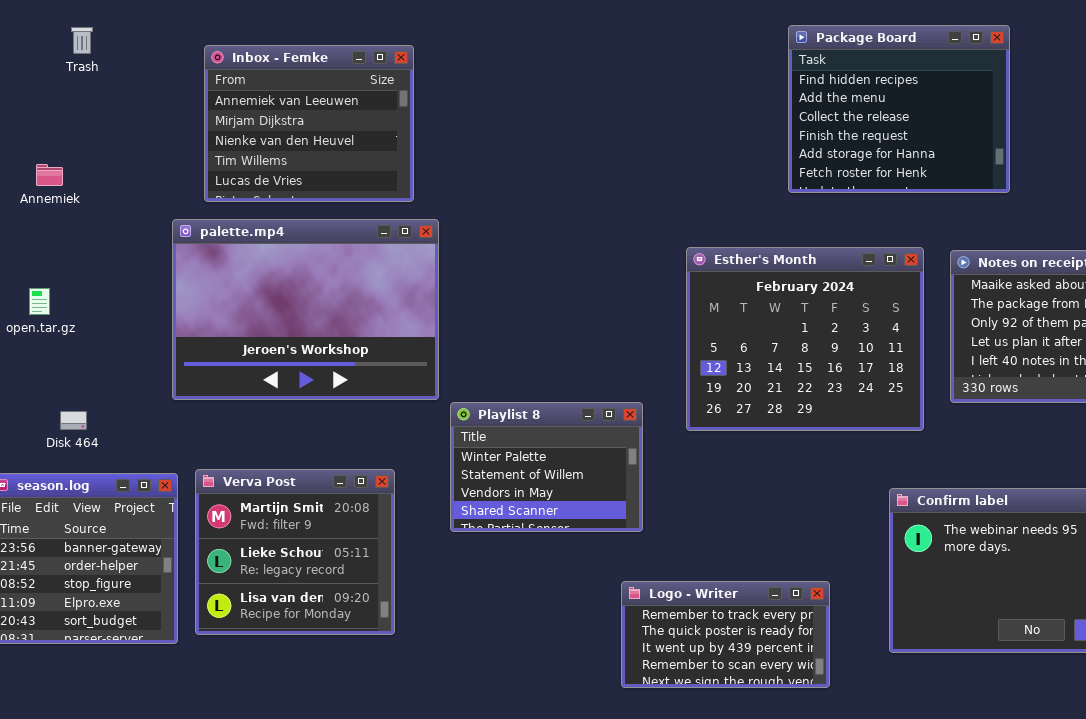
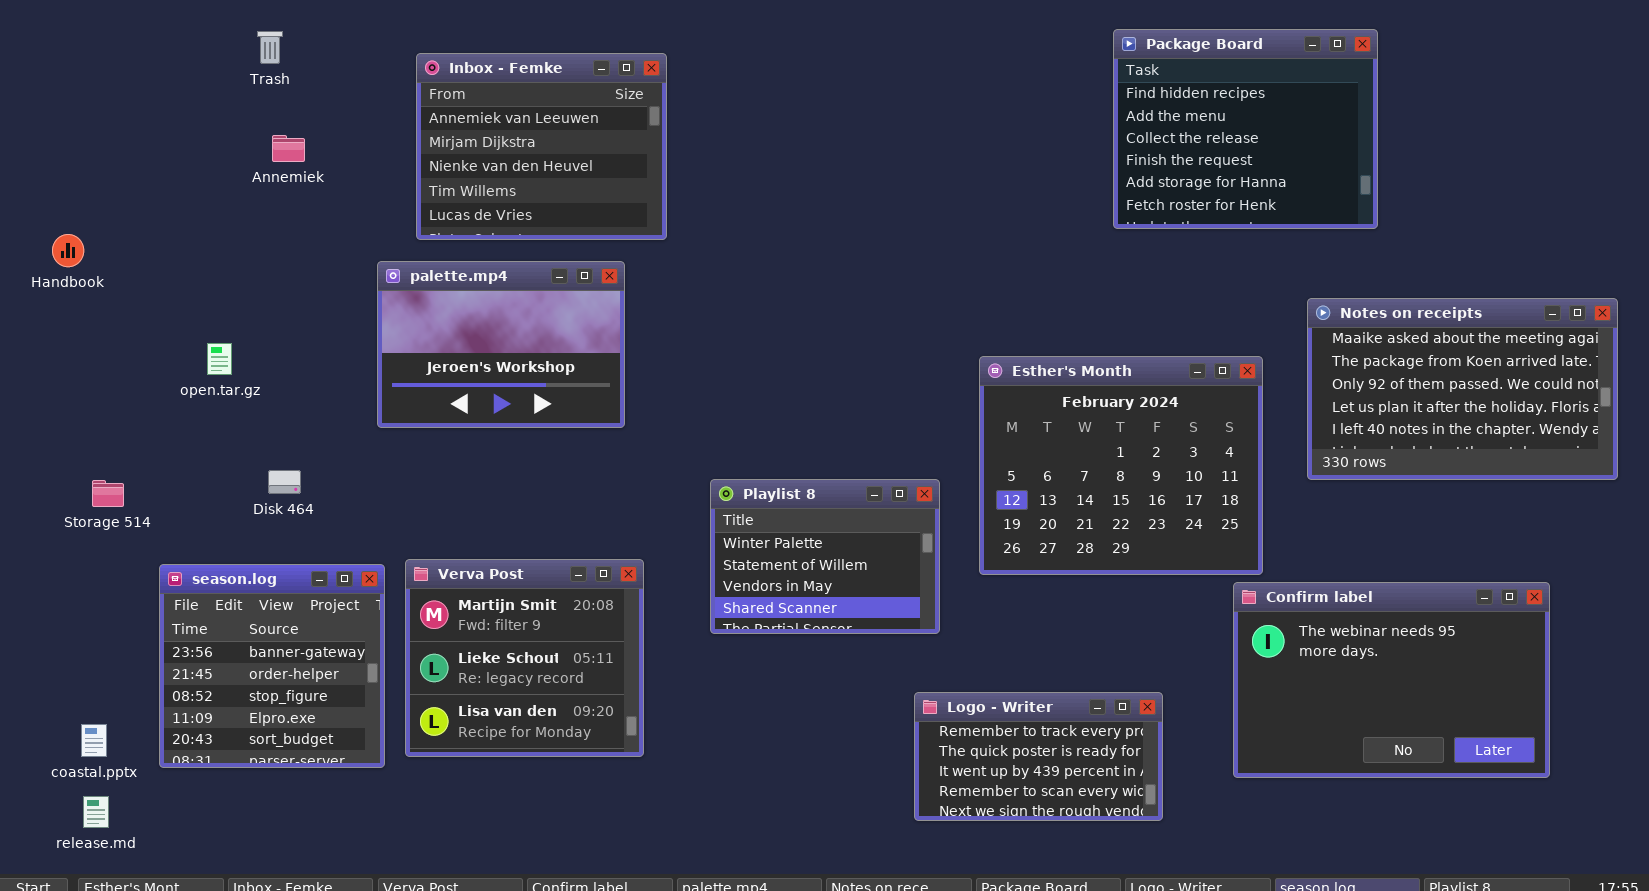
Annemiek: [36,164,63,186] -> [272,135,305,162], moved
palette.mp4: [172,219,439,400] -> [377,261,625,428], resized
Esther's Month: [686,247,924,431] -> [979,356,1263,575], moved
Disk 464: [60,411,87,430] -> [268,470,301,494], moved

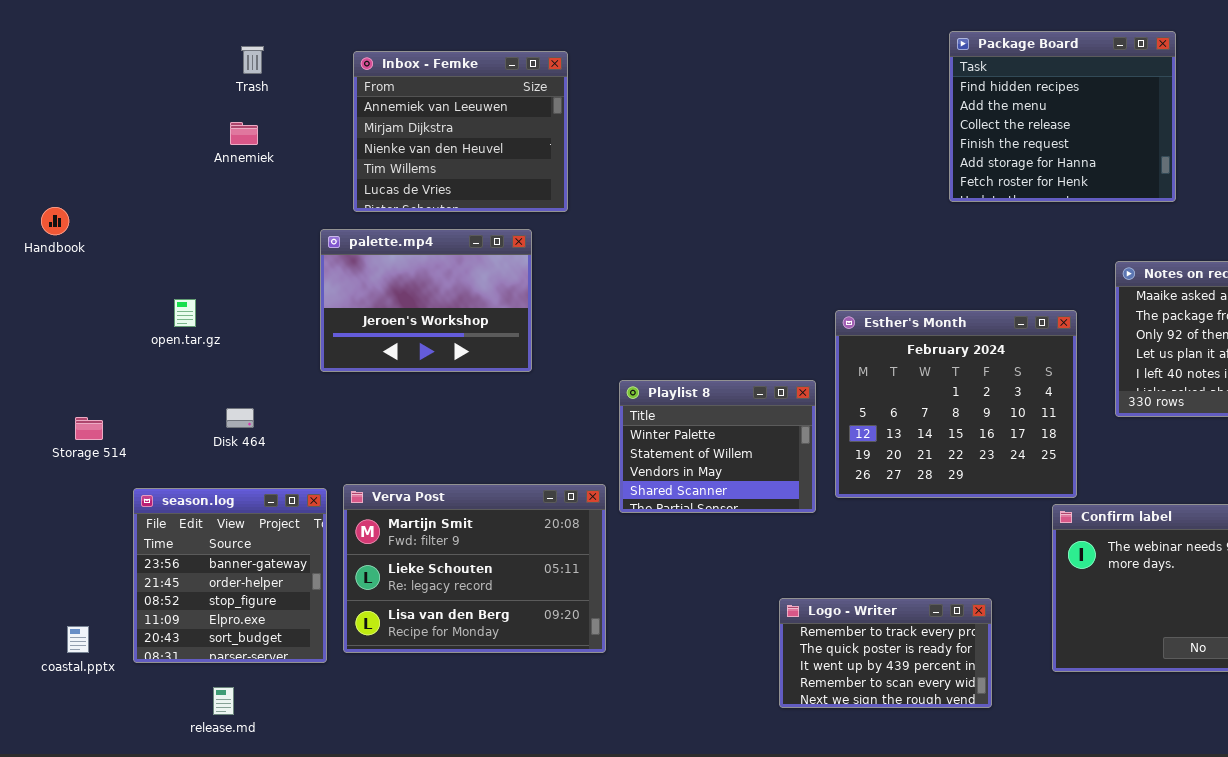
Trash: [257,31,283,64] -> [241,46,264,74], moved
Playlist 8: [710,479,940,634] -> [619,380,816,513], moved
Verva Post: [405,559,644,757] -> [343,484,606,653], resized
release.md: [83,796,109,828] -> [213,687,234,715], moved

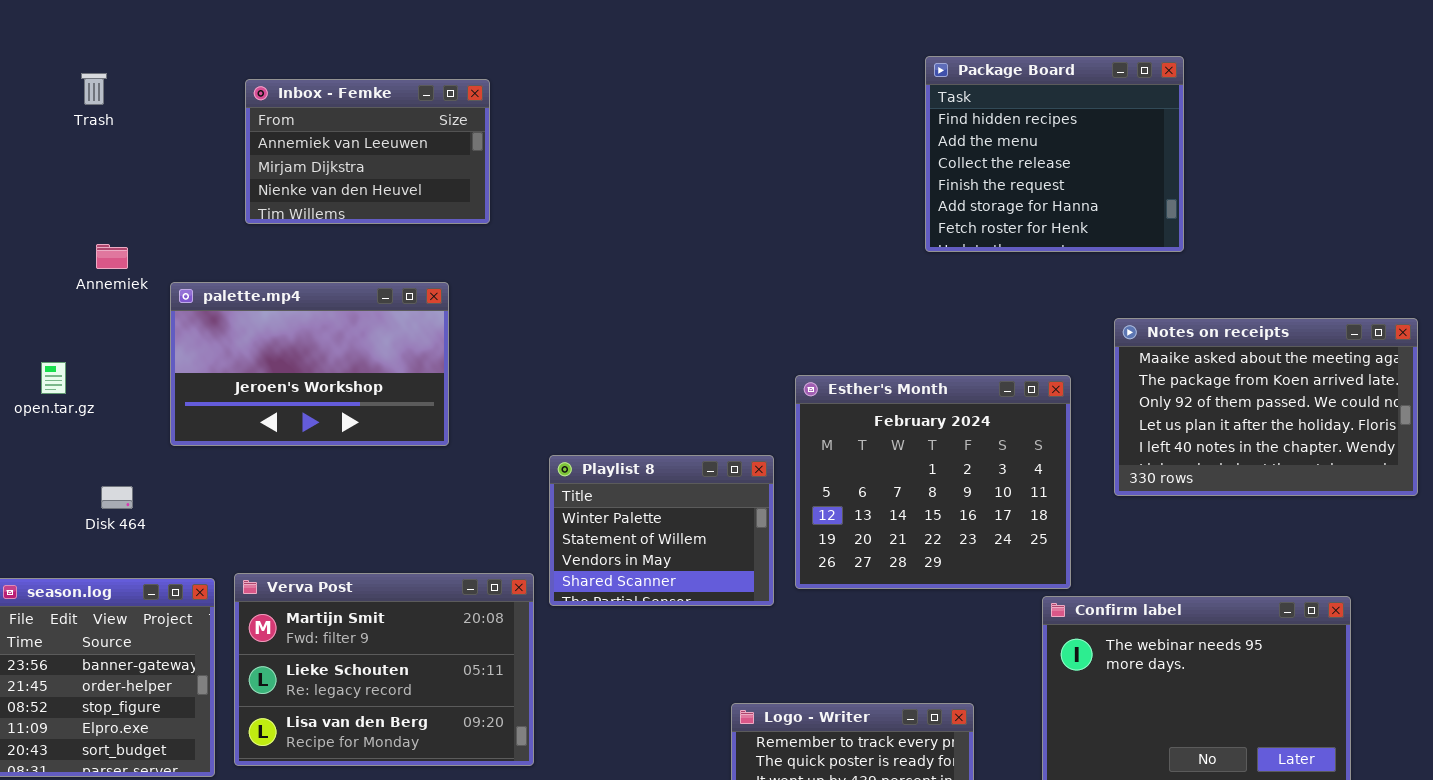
Trash: [241,46,264,74] -> [81,73,107,105], moved
Inbox - Femke: [353,51,568,212] -> [245,79,490,224], resized
Annemiek: [230,122,258,145] -> [96,244,128,269], moved
palette.mp4: [320,229,532,372] -> [170,282,449,446], resized

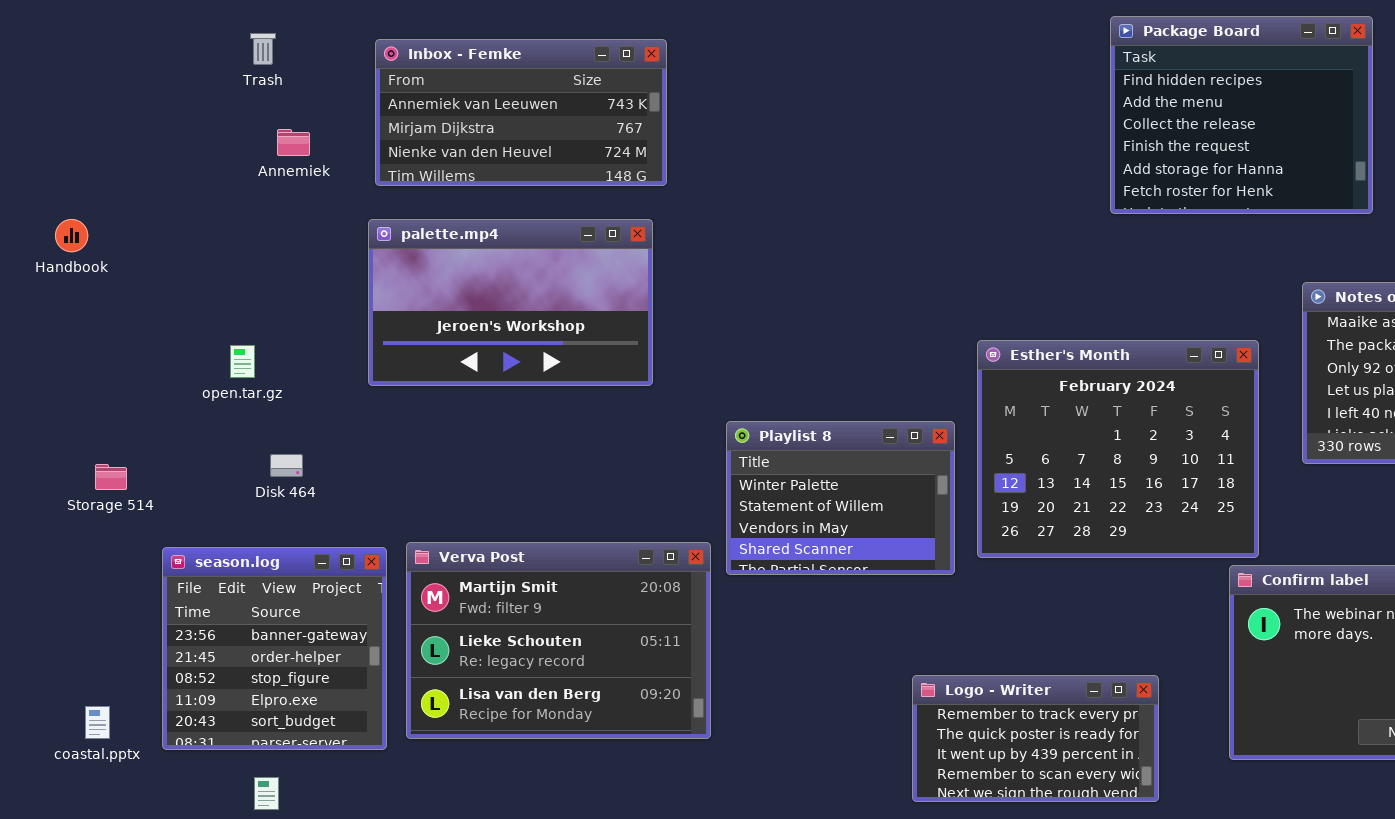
Inbox - Femke: [245,79,490,224] -> [375,39,667,186], resized
Annemiek: [96,244,128,269] -> [277,129,310,156], moved
palette.mp4: [170,282,449,446] -> [368,219,653,386], moved
open.tar.gz: [41,362,66,394] -> [230,345,255,378], moved

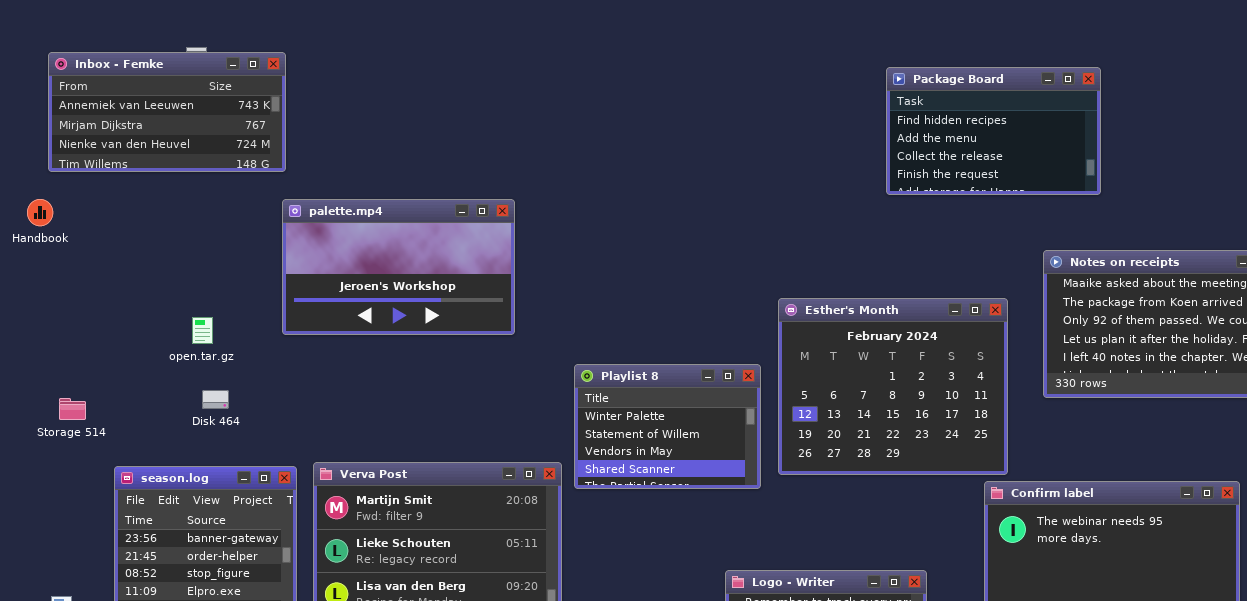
Package Board: [1110,16,1373,214] -> [886,67,1101,195], resized
Inbox - Femke: [375,39,667,186] -> [48,52,286,172], moved
open.tar.gz: [230,345,255,378] -> [192,317,213,344], moved

